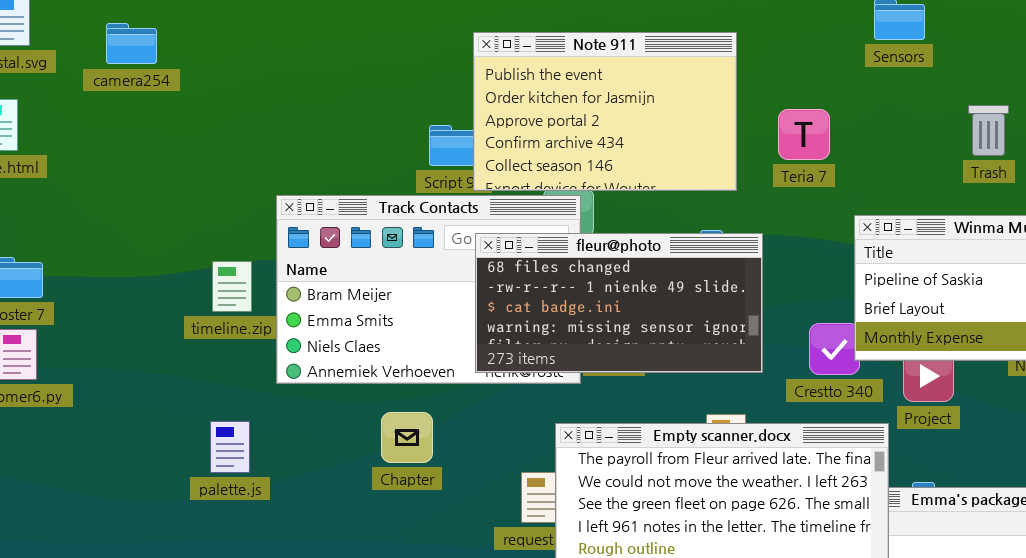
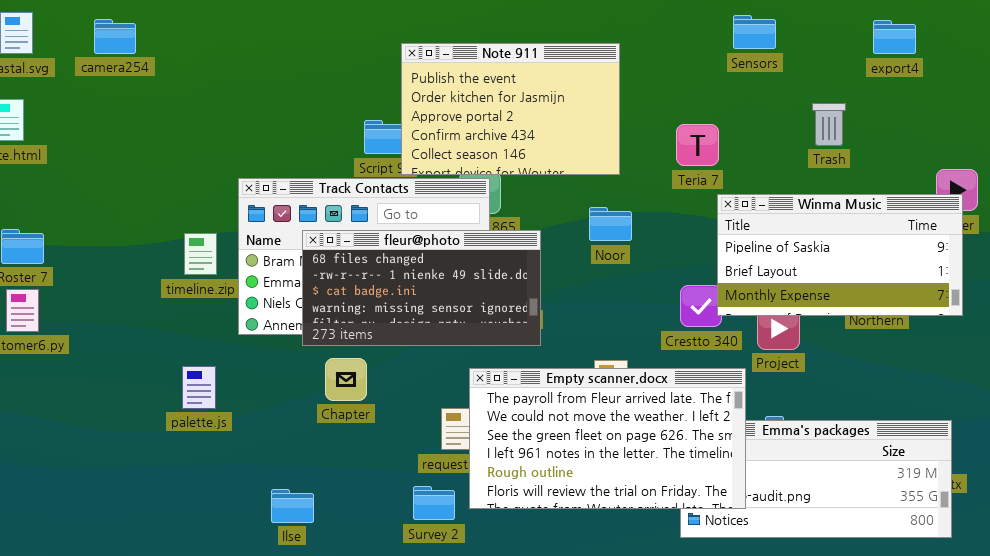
camera254: [106,23,157,64] -> [94,19,136,54], moved
Teria 7: [778,109,830,160] -> [676,124,719,166], moved
fleur@photo: [475,233,763,373] -> [302,230,541,346], moved

